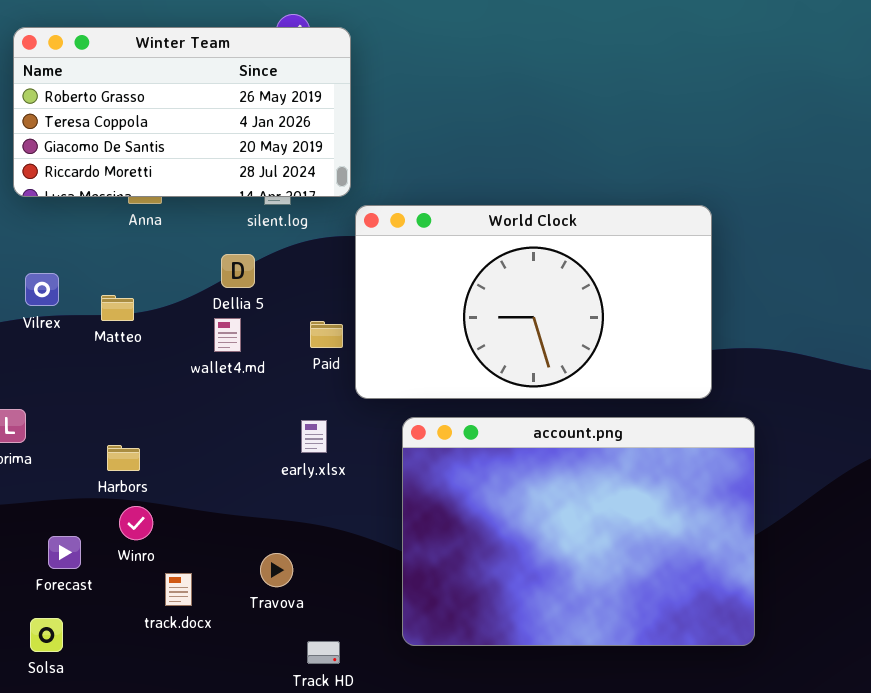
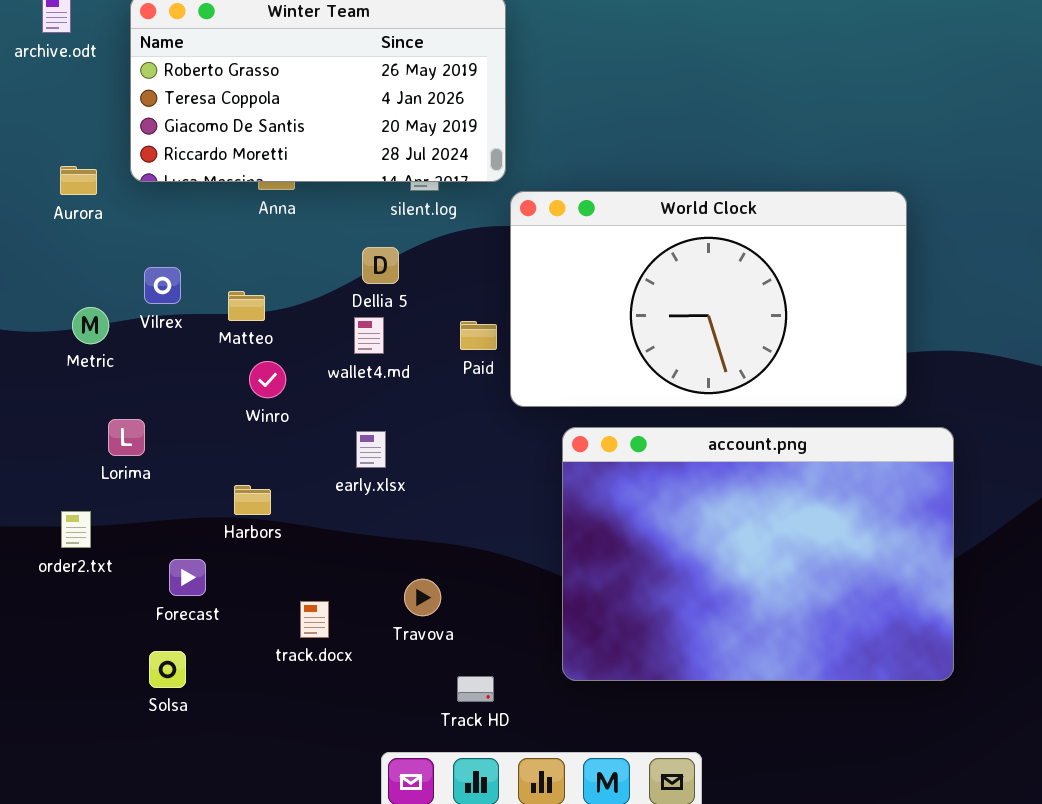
early.xlsx: [301,420,327,453] -> [356,431,386,468], moved
Harbors: [107,445,140,471] -> [234,485,271,515], moved
Winro: [119,506,153,540] -> [249,361,286,398], moved

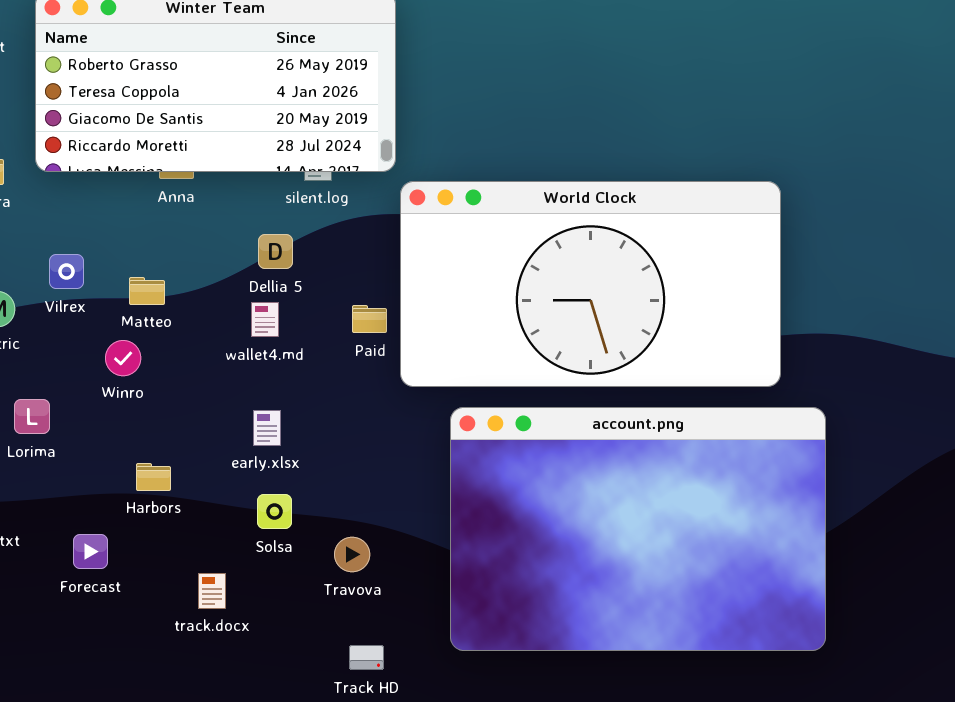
Winro: [249,361,286,398] -> [105,340,141,376], moved
Travova: [404,579,441,616] -> [334,537,370,572], moved
Solsa: [149,651,186,688] -> [257,494,292,529], moved

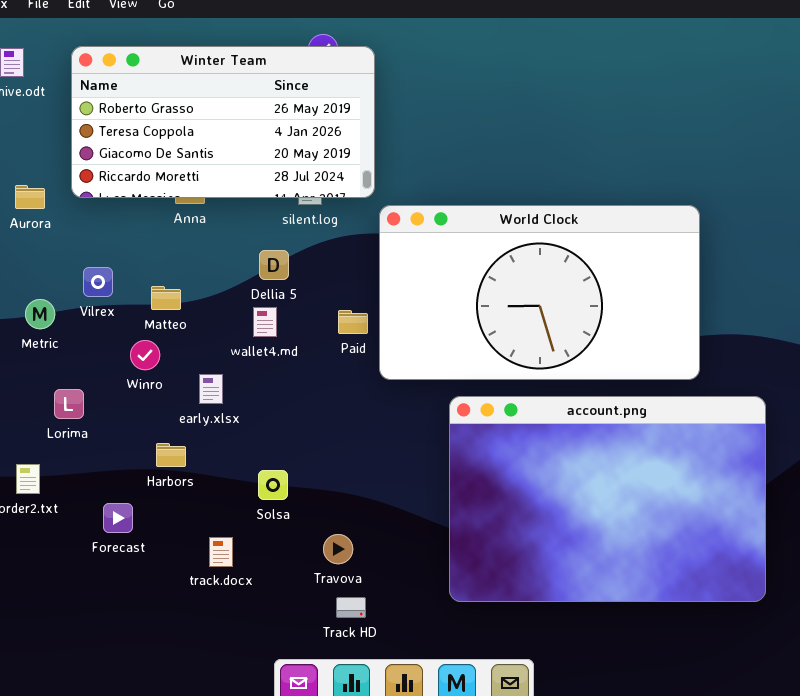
account.png: [450,407,826,651] -> [449,396,766,602], moved
early.xlsx: [253,410,281,446] -> [199,374,223,404], moved
Travova: [334,537,370,572] -> [323,534,353,564], moved

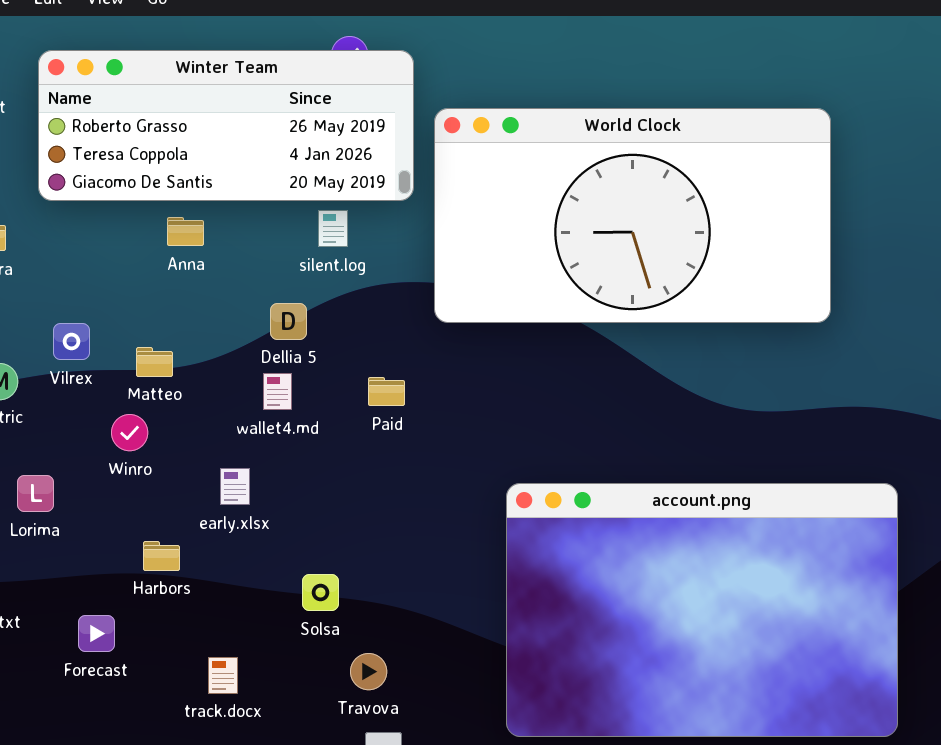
Winter Team: [71,46,375,198] -> [38,50,414,201], resized
World Clock: [379,205,700,380] -> [434,108,831,323], moved
early.xlsx: [199,374,223,404] -> [220,468,250,505], moved
Solsa: [258,470,288,500] -> [302,574,339,611], moved

